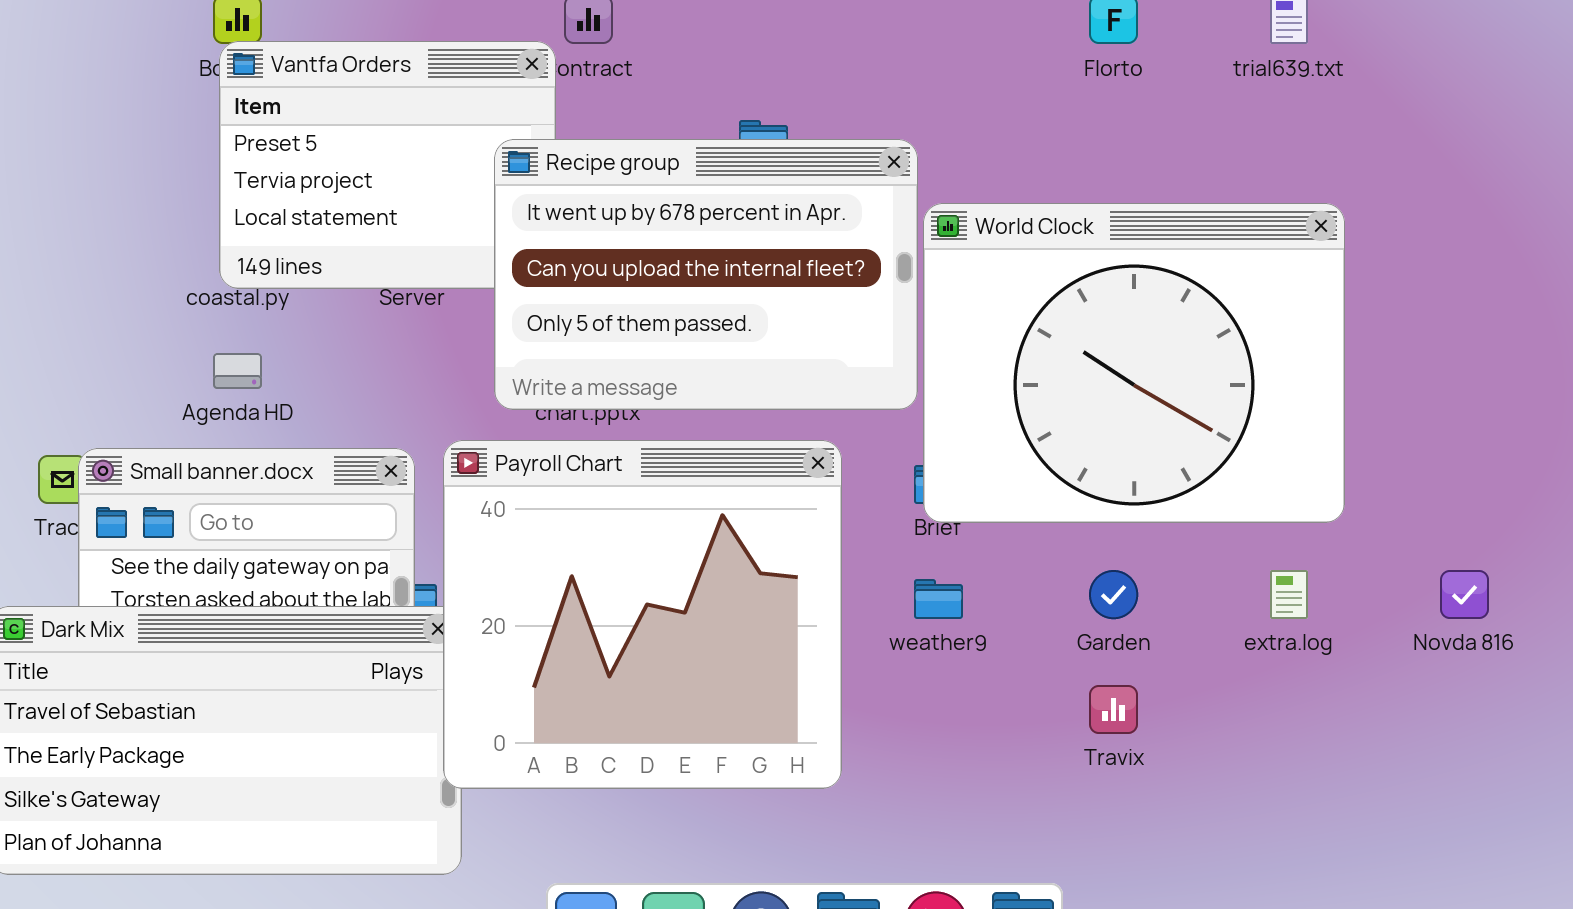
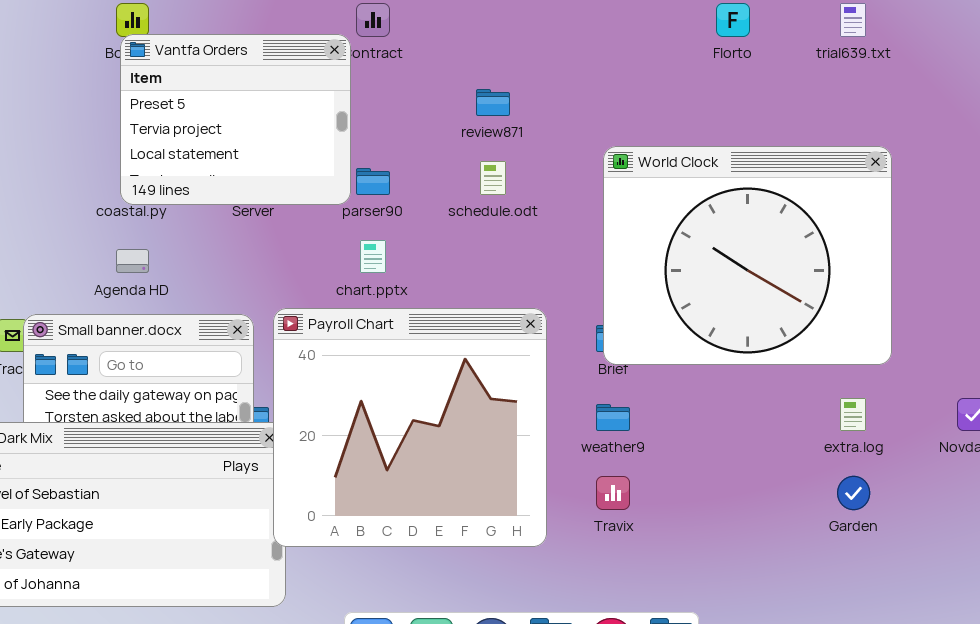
Recipe group: [494,139,918,410] -> none, closed
Garden: [1089,570,1138,619] -> [837,476,870,510], moved
Travix: [1089,685,1138,734] -> [596,476,630,510], moved

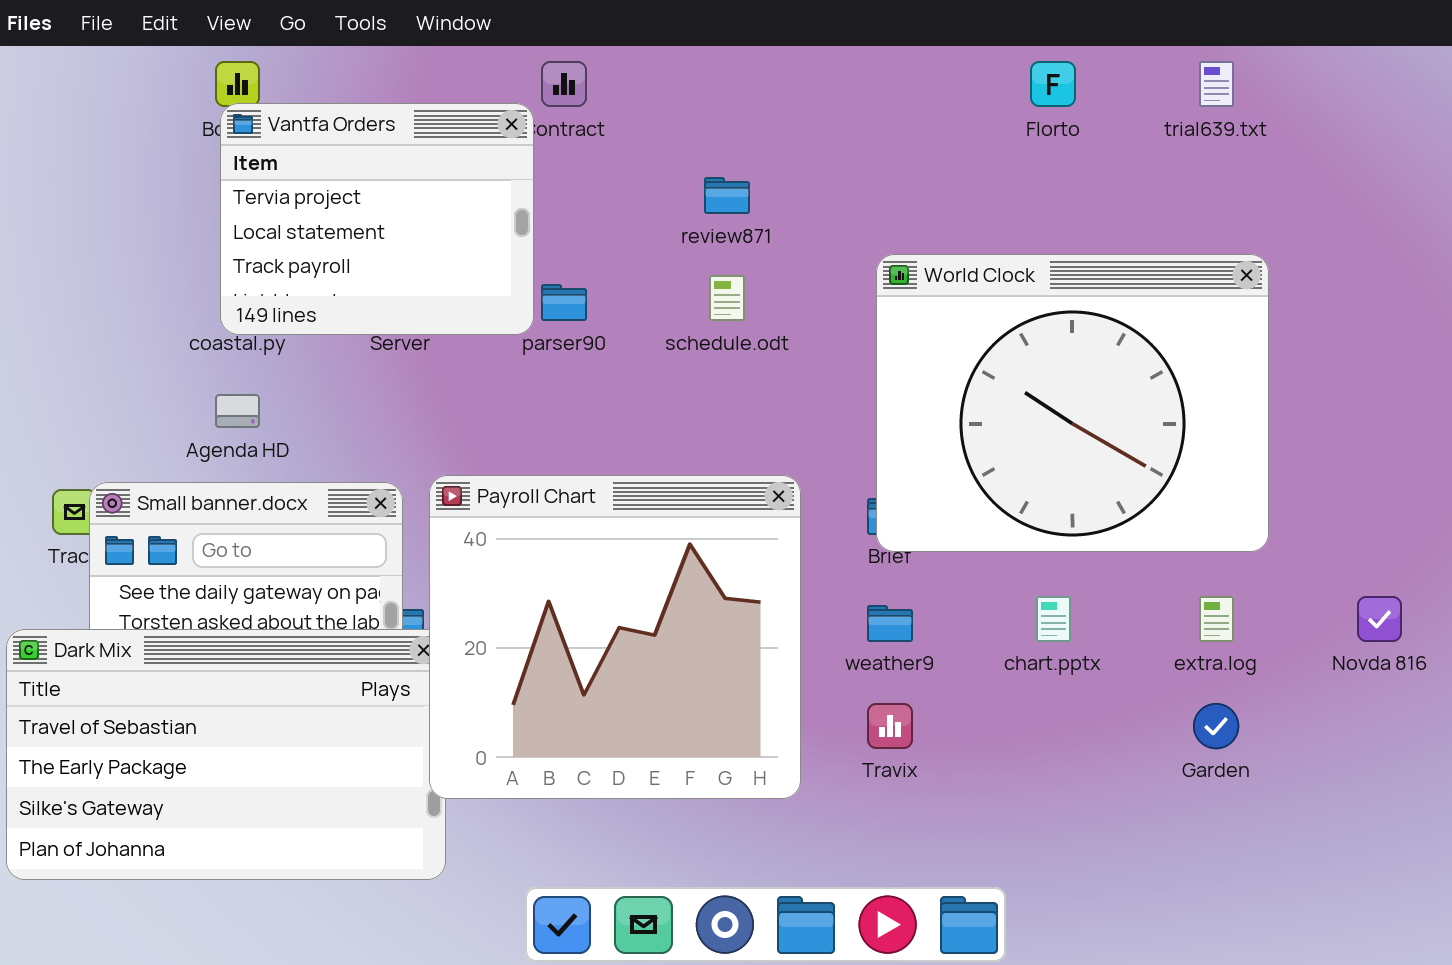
Vantfa Orders: [120,34,351,205] -> [220,103,534,335], scrolled down 1 row
chart.pptx: [360,240,386,273] -> [1036,596,1071,642], moved

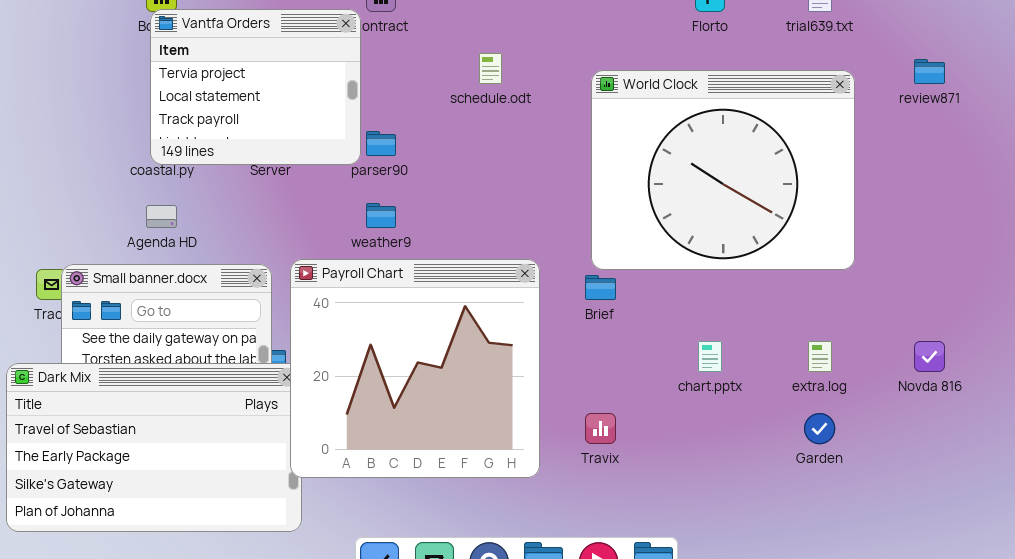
review871: [704,177,750,214] -> [914,59,945,84], moved
World Clock: [876,254,1269,552] -> [591,70,855,270], moved
schedule.odt: [709,275,745,321] -> [479,53,502,84], moved
weather9: [867,605,913,642] -> [366,203,396,228], moved

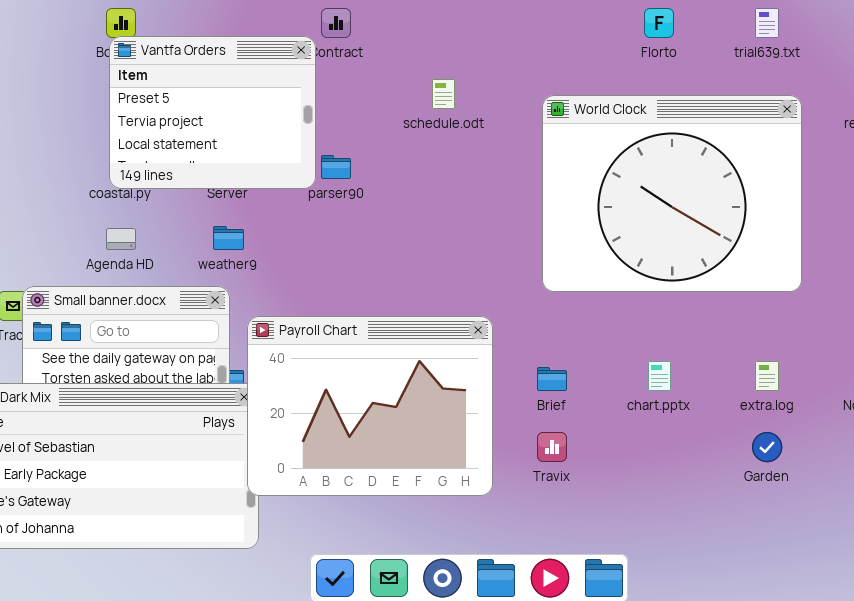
Vantfa Orders: [150,9,361,165] -> [109,36,316,189], scrolled up 1 row
weather9: [366,203,396,228] -> [213,226,244,250], moved
Payroll Chart: [290,259,540,478] -> [247,316,493,496], resized
Brief: [585,275,616,300] -> [537,367,567,391], moved

